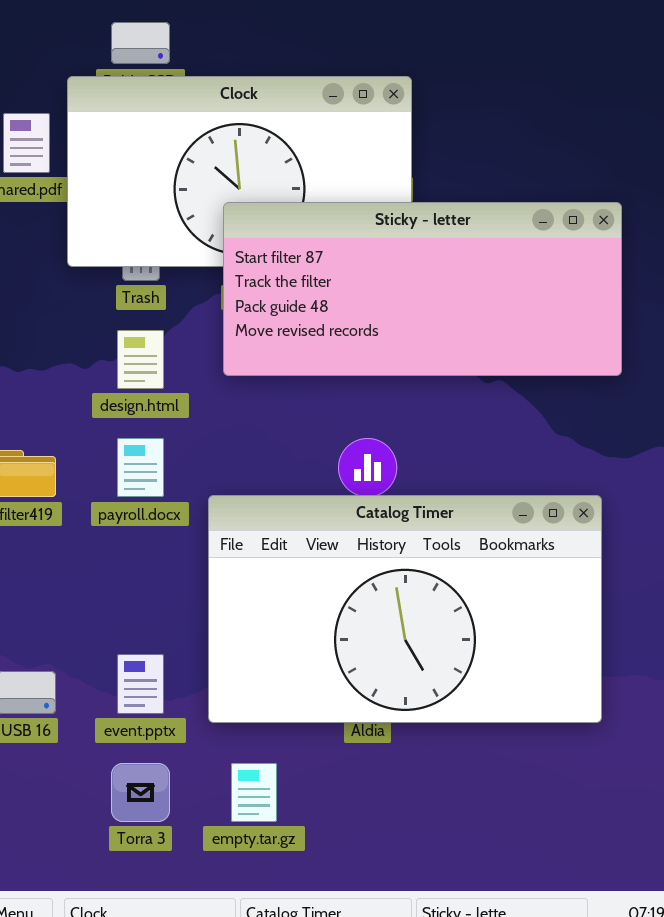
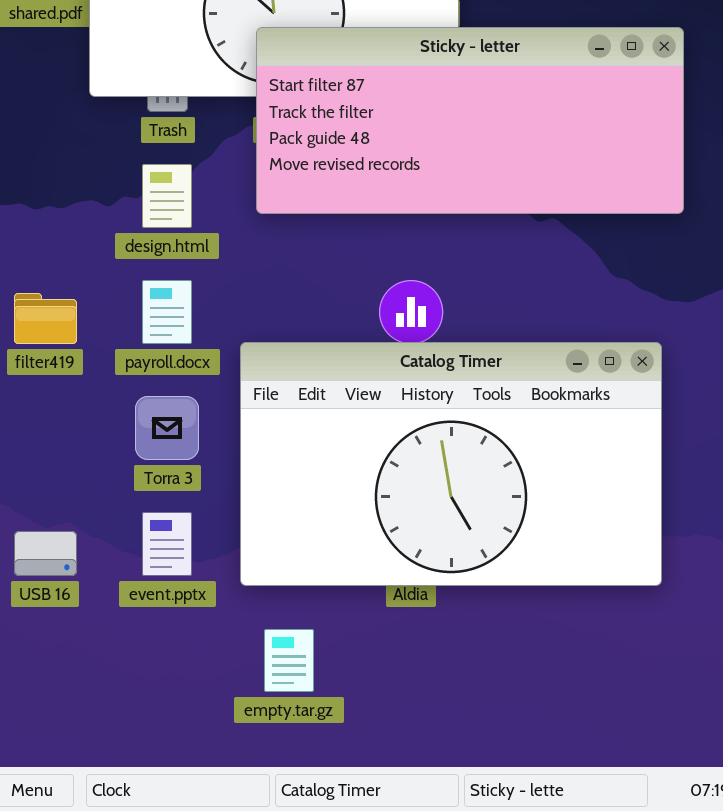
Torra 3: [111,763,170,822] -> [135,396,199,460], moved

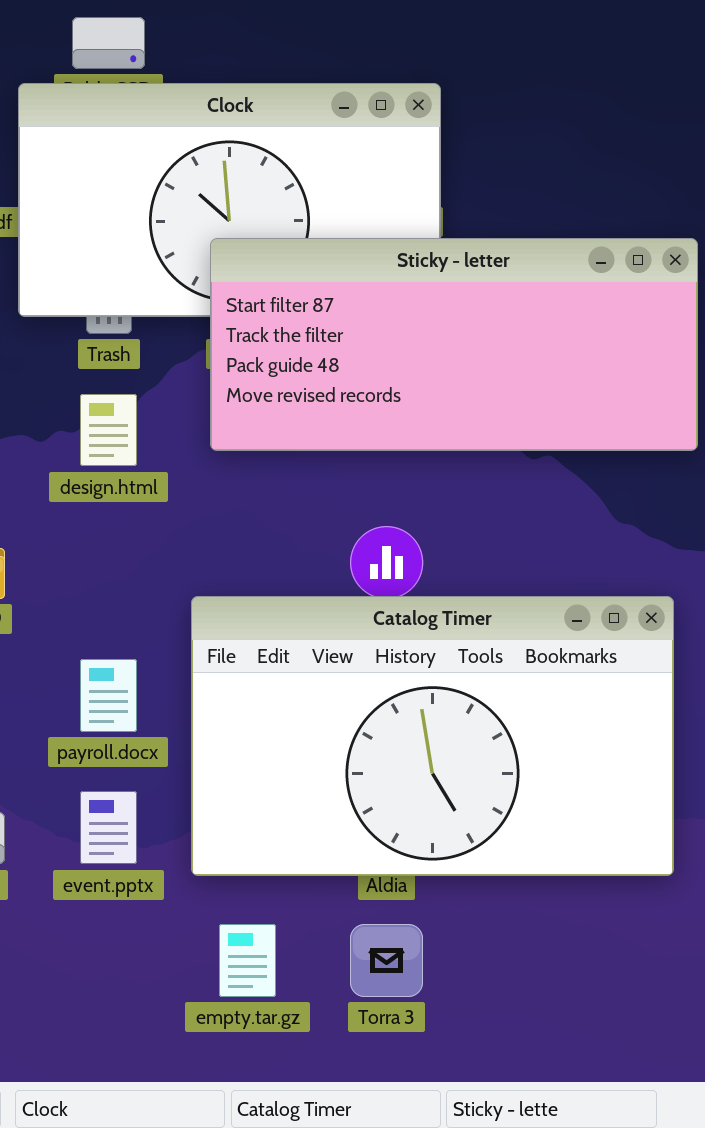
payroll.docx: [142,280,192,344] -> [80,659,137,732], moved
Torra 3: [135,396,199,460] -> [350,924,423,997], moved

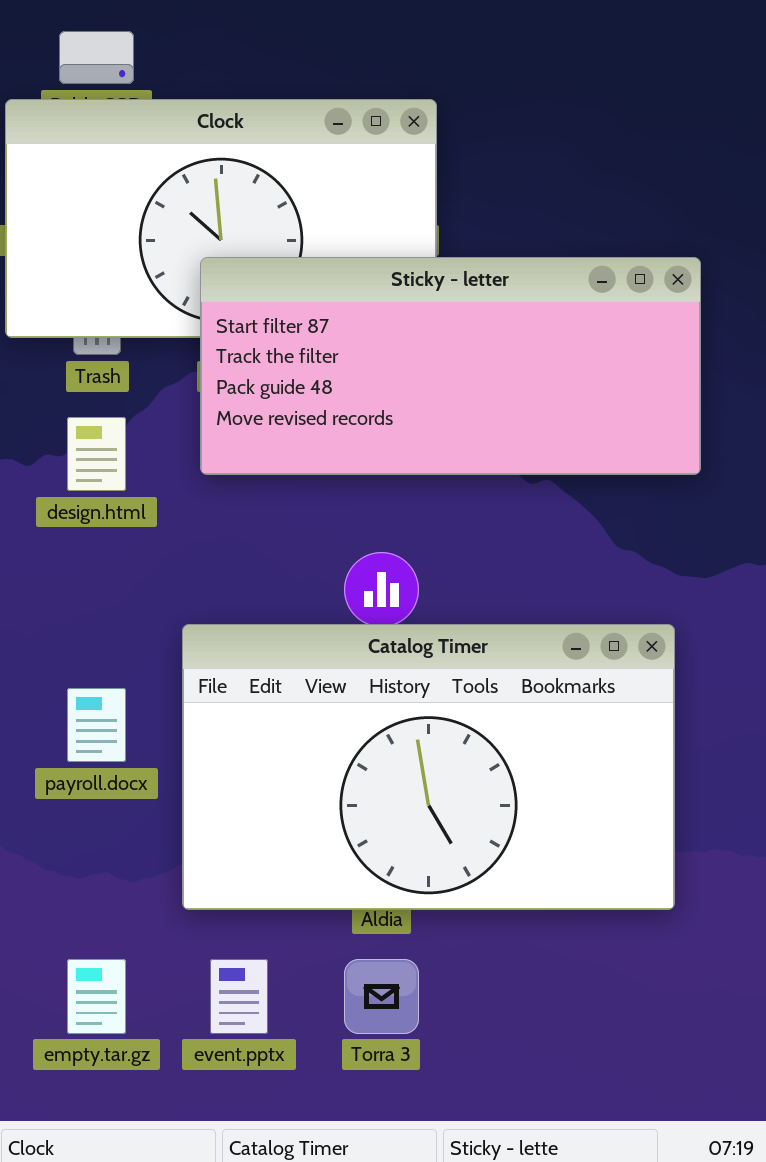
event.pptx: [80,791,137,864] -> [210,959,268,1034], moved
empty.tar.gz: [219,924,276,997] -> [67,959,126,1034], moved

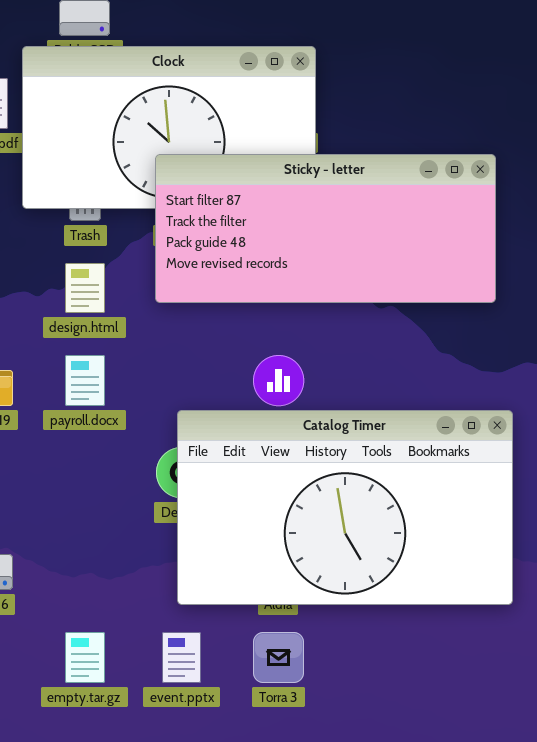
Catalog Timer: [182,624,675,910] -> [177,410,513,605], moved
payroll.docx: [67,688,126,762] -> [65,355,105,406], moved

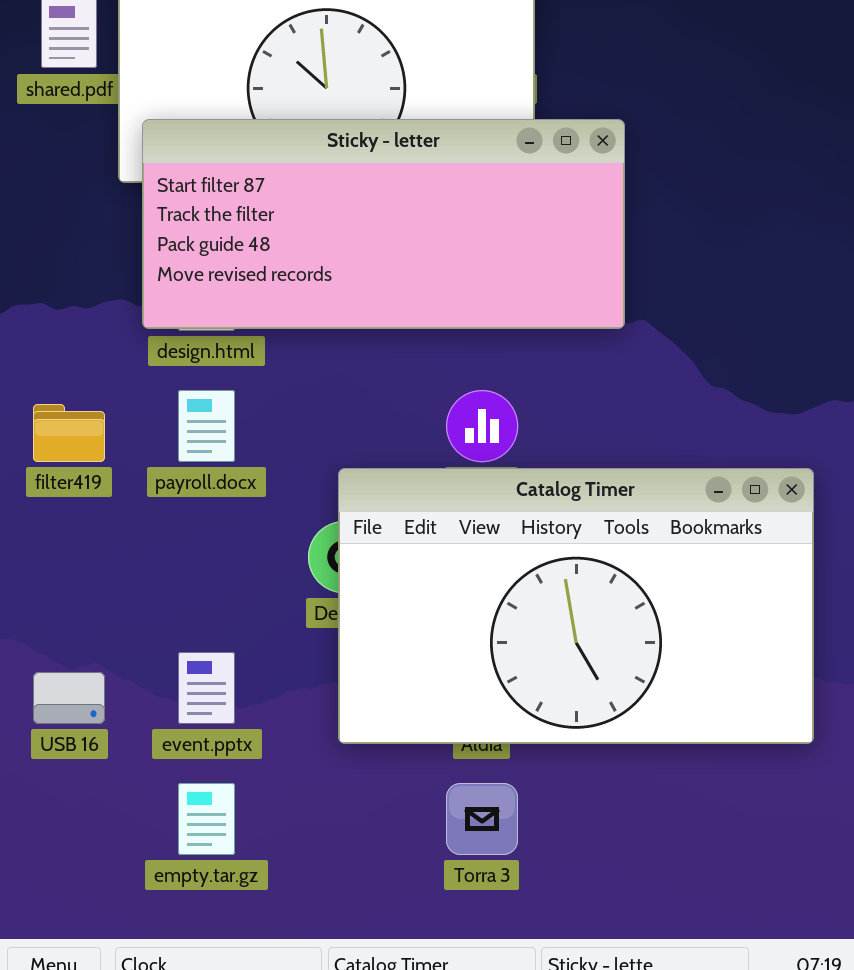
Sticky - letter: [155,154,496,303] -> [142,119,625,329], moved
event.pptx: [162,632,201,683] -> [178,652,235,724], moved

